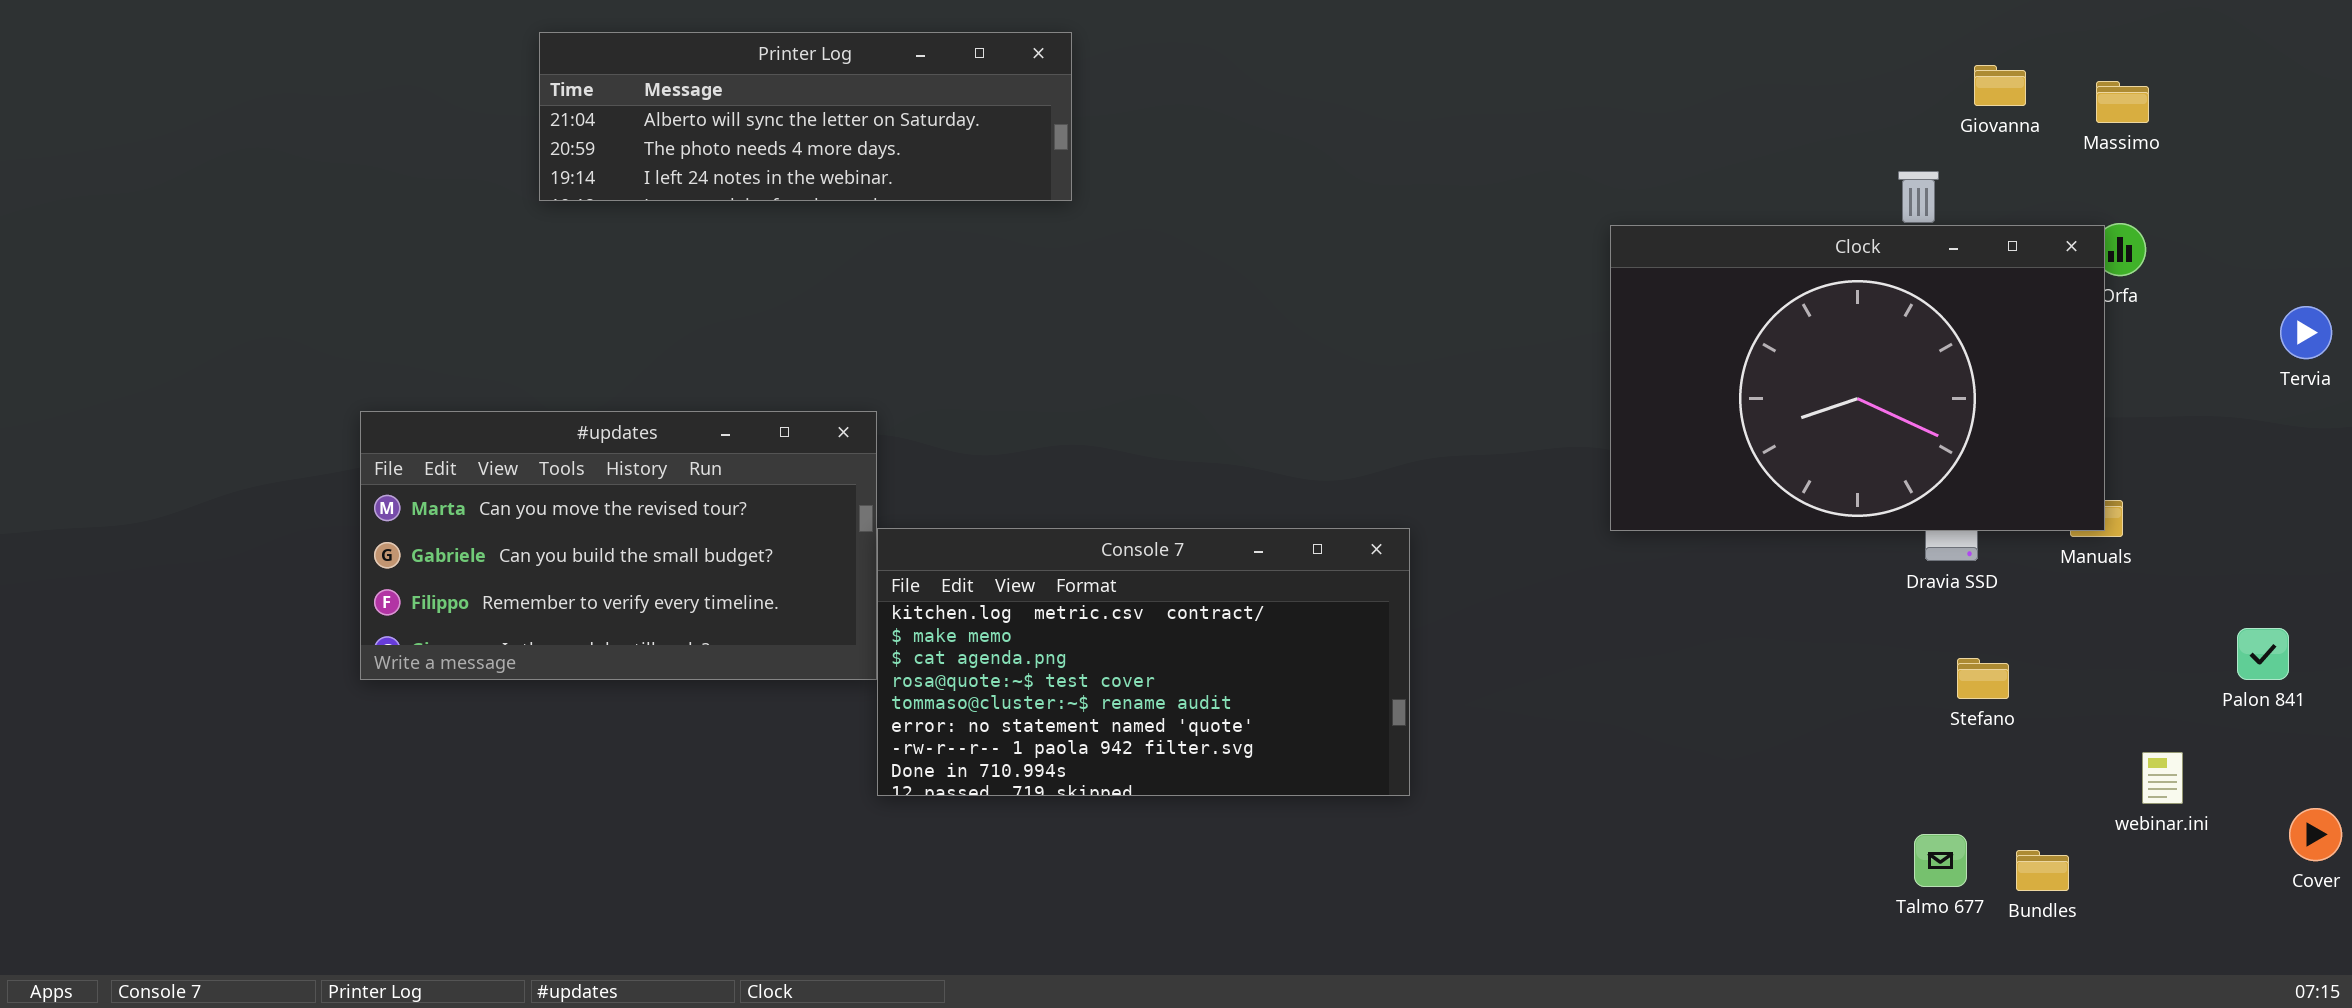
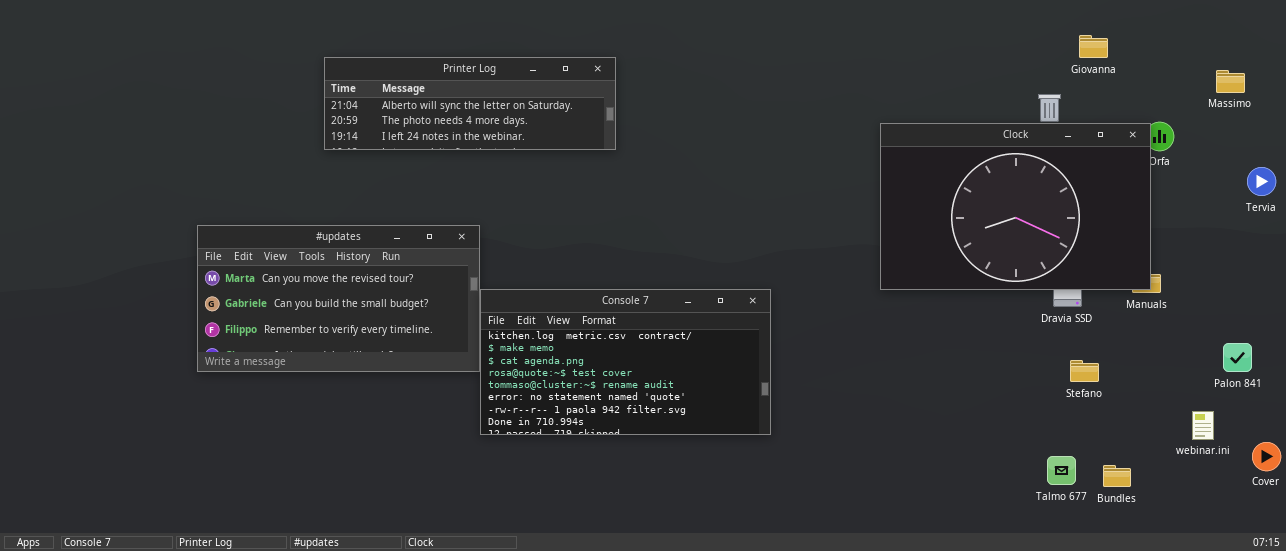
Printer Log: [539,32,1072,201] -> [324,57,616,150], moved
Massimo: [2096,81,2149,123] -> [1216,70,1245,93], moved
webinar.ini: [2142,752,2183,804] -> [1192,411,1214,440], moved

